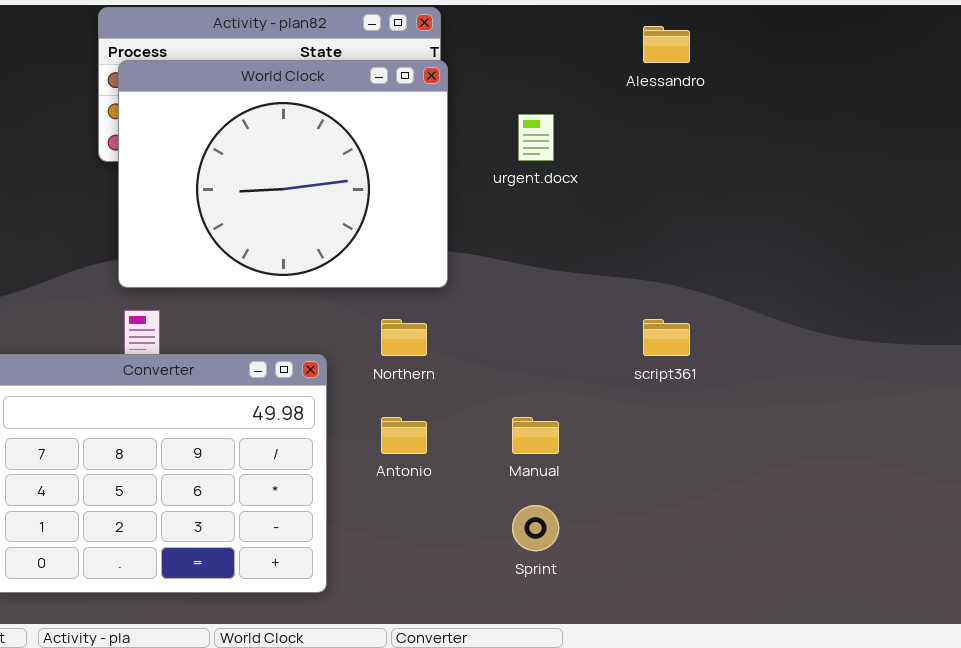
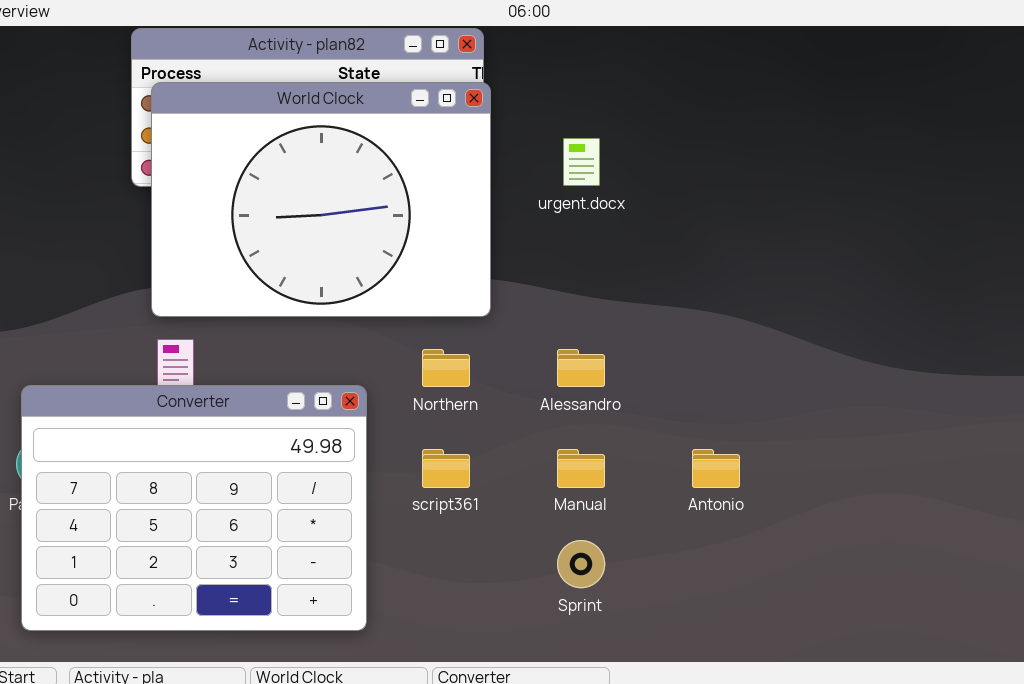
Alessandro: [643,26,690,63] -> [557,349,605,387], moved
script361: [643,319,690,356] -> [422,449,470,488], moved
Antonio: [381,417,427,454] -> [692,449,740,488], moved

